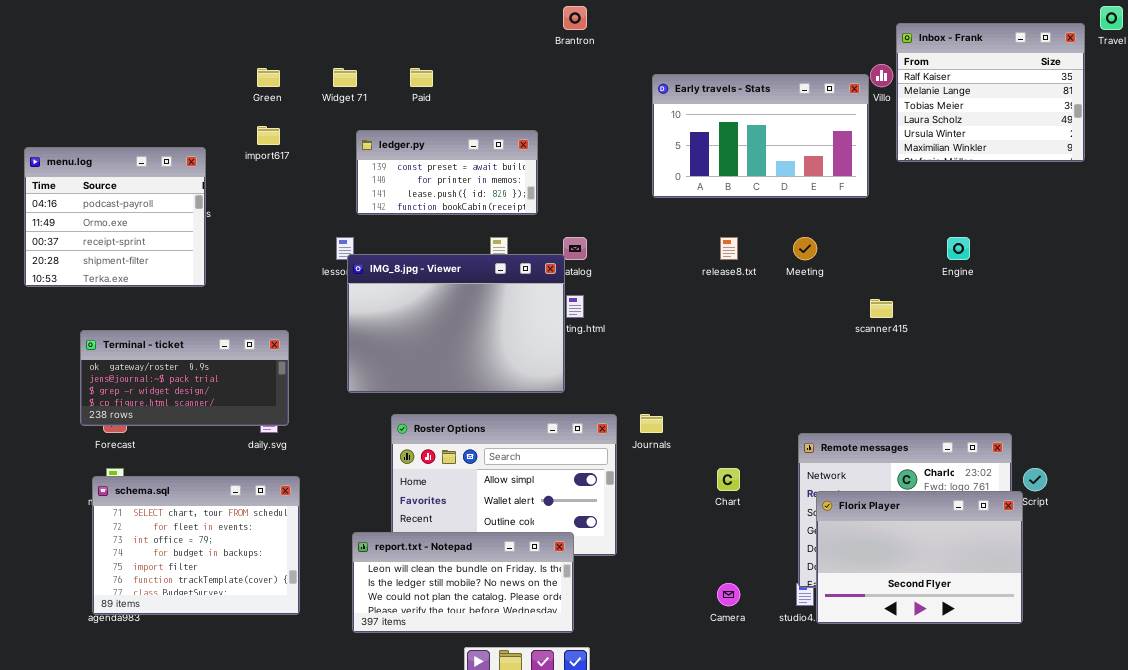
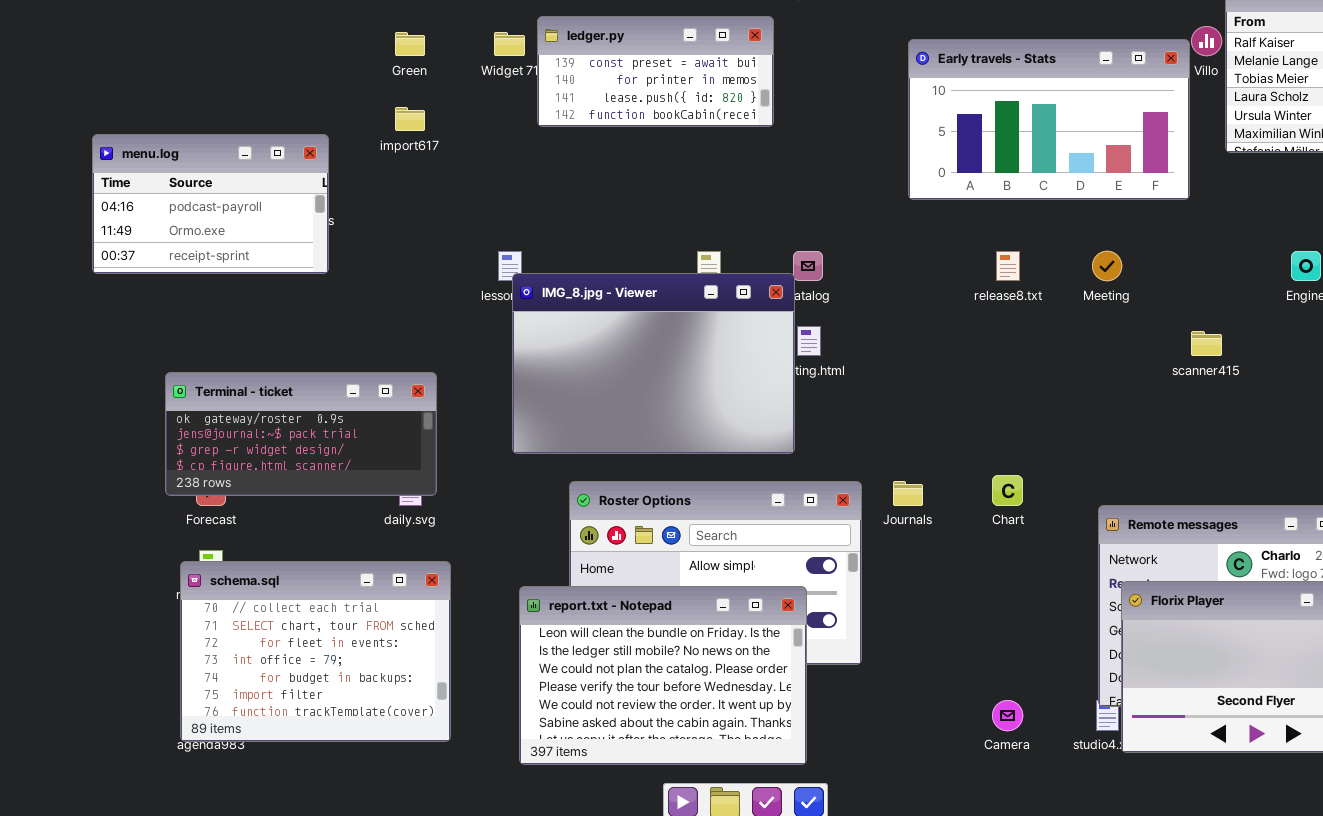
ledger.py: [356,130,538,215] -> [537,16,774,127], moved
menu.log: [24,147,206,287] -> [92,134,329,274], resized
Chart: [717,468,740,491] -> [992,475,1023,506], moved
schema.sql: [92,476,300,615] -> [180,561,451,742], scrolled up 1 row
report.txt - Notepad: [352,532,574,633] -> [519,586,807,765], resized

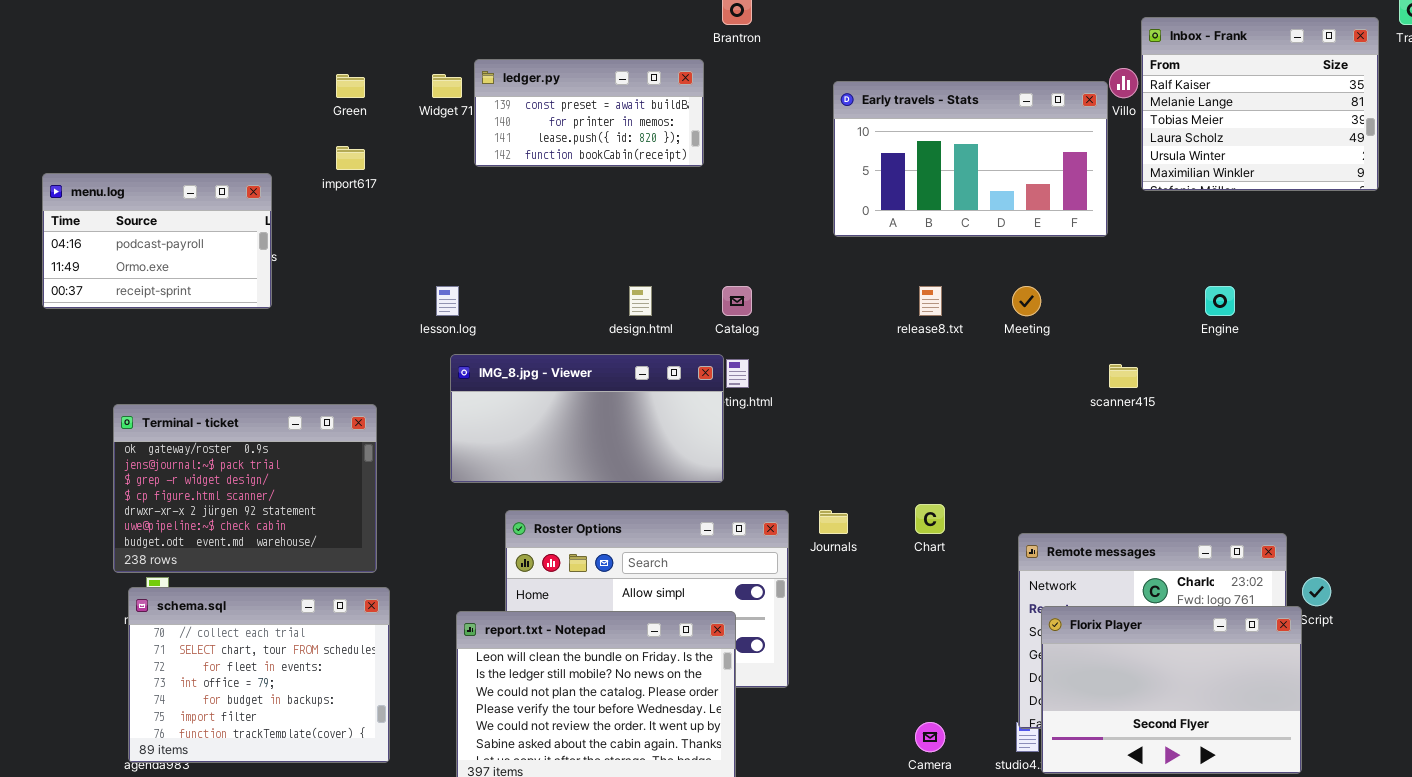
IMG_8.jpg - Viewer: [512,273,795,454] -> [450,354,724,483], resized
Terminal - ticket: [165,372,437,496] -> [113,404,377,573], resized

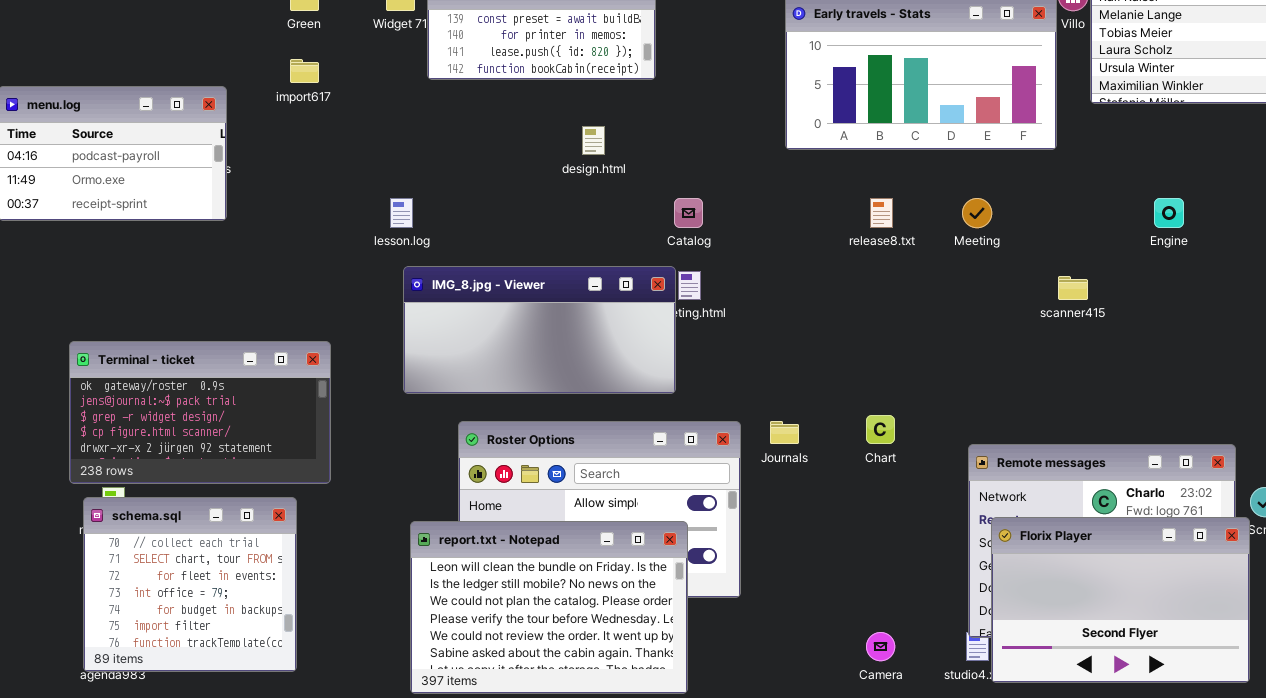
design.html: [629,286,652,316] -> [582,126,605,155], moved
Terminal - ticket: [113,404,377,573] -> [69,341,331,484], resized
schema.sql: [128,587,390,763] -> [83,497,297,672], resized

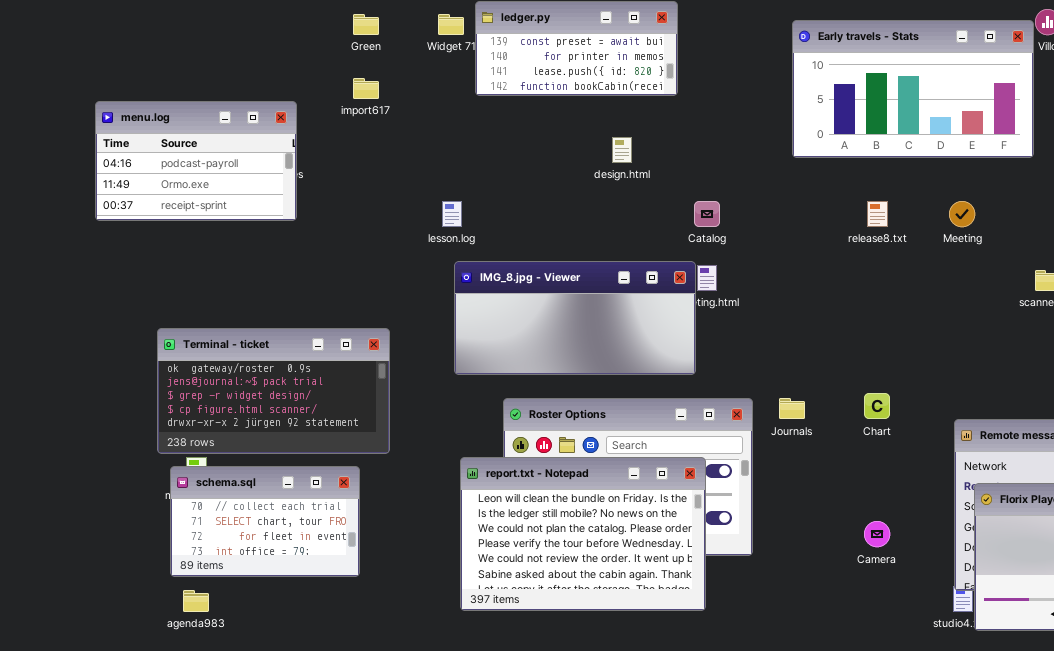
schema.sql: [83,497,297,672] -> [170,466,360,577], resized
report.txt - Notepad: [410,521,688,694] -> [460,457,706,611], moved
Camera: [866,632,895,661] -> [864,521,890,547], moved

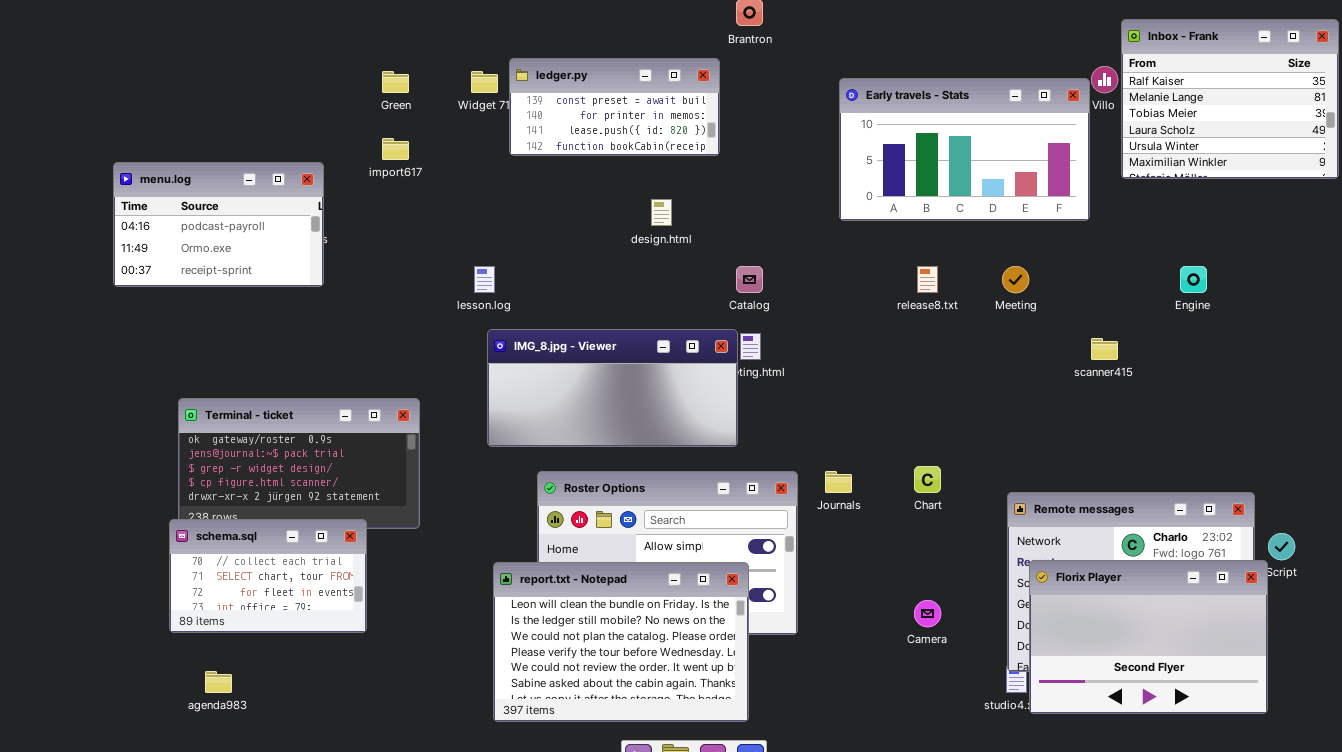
report.txt - Notepad: [460,457,706,611] -> [493,562,749,722], moved
schema.sql: [170,466,360,577] -> [169,519,367,633], moved

